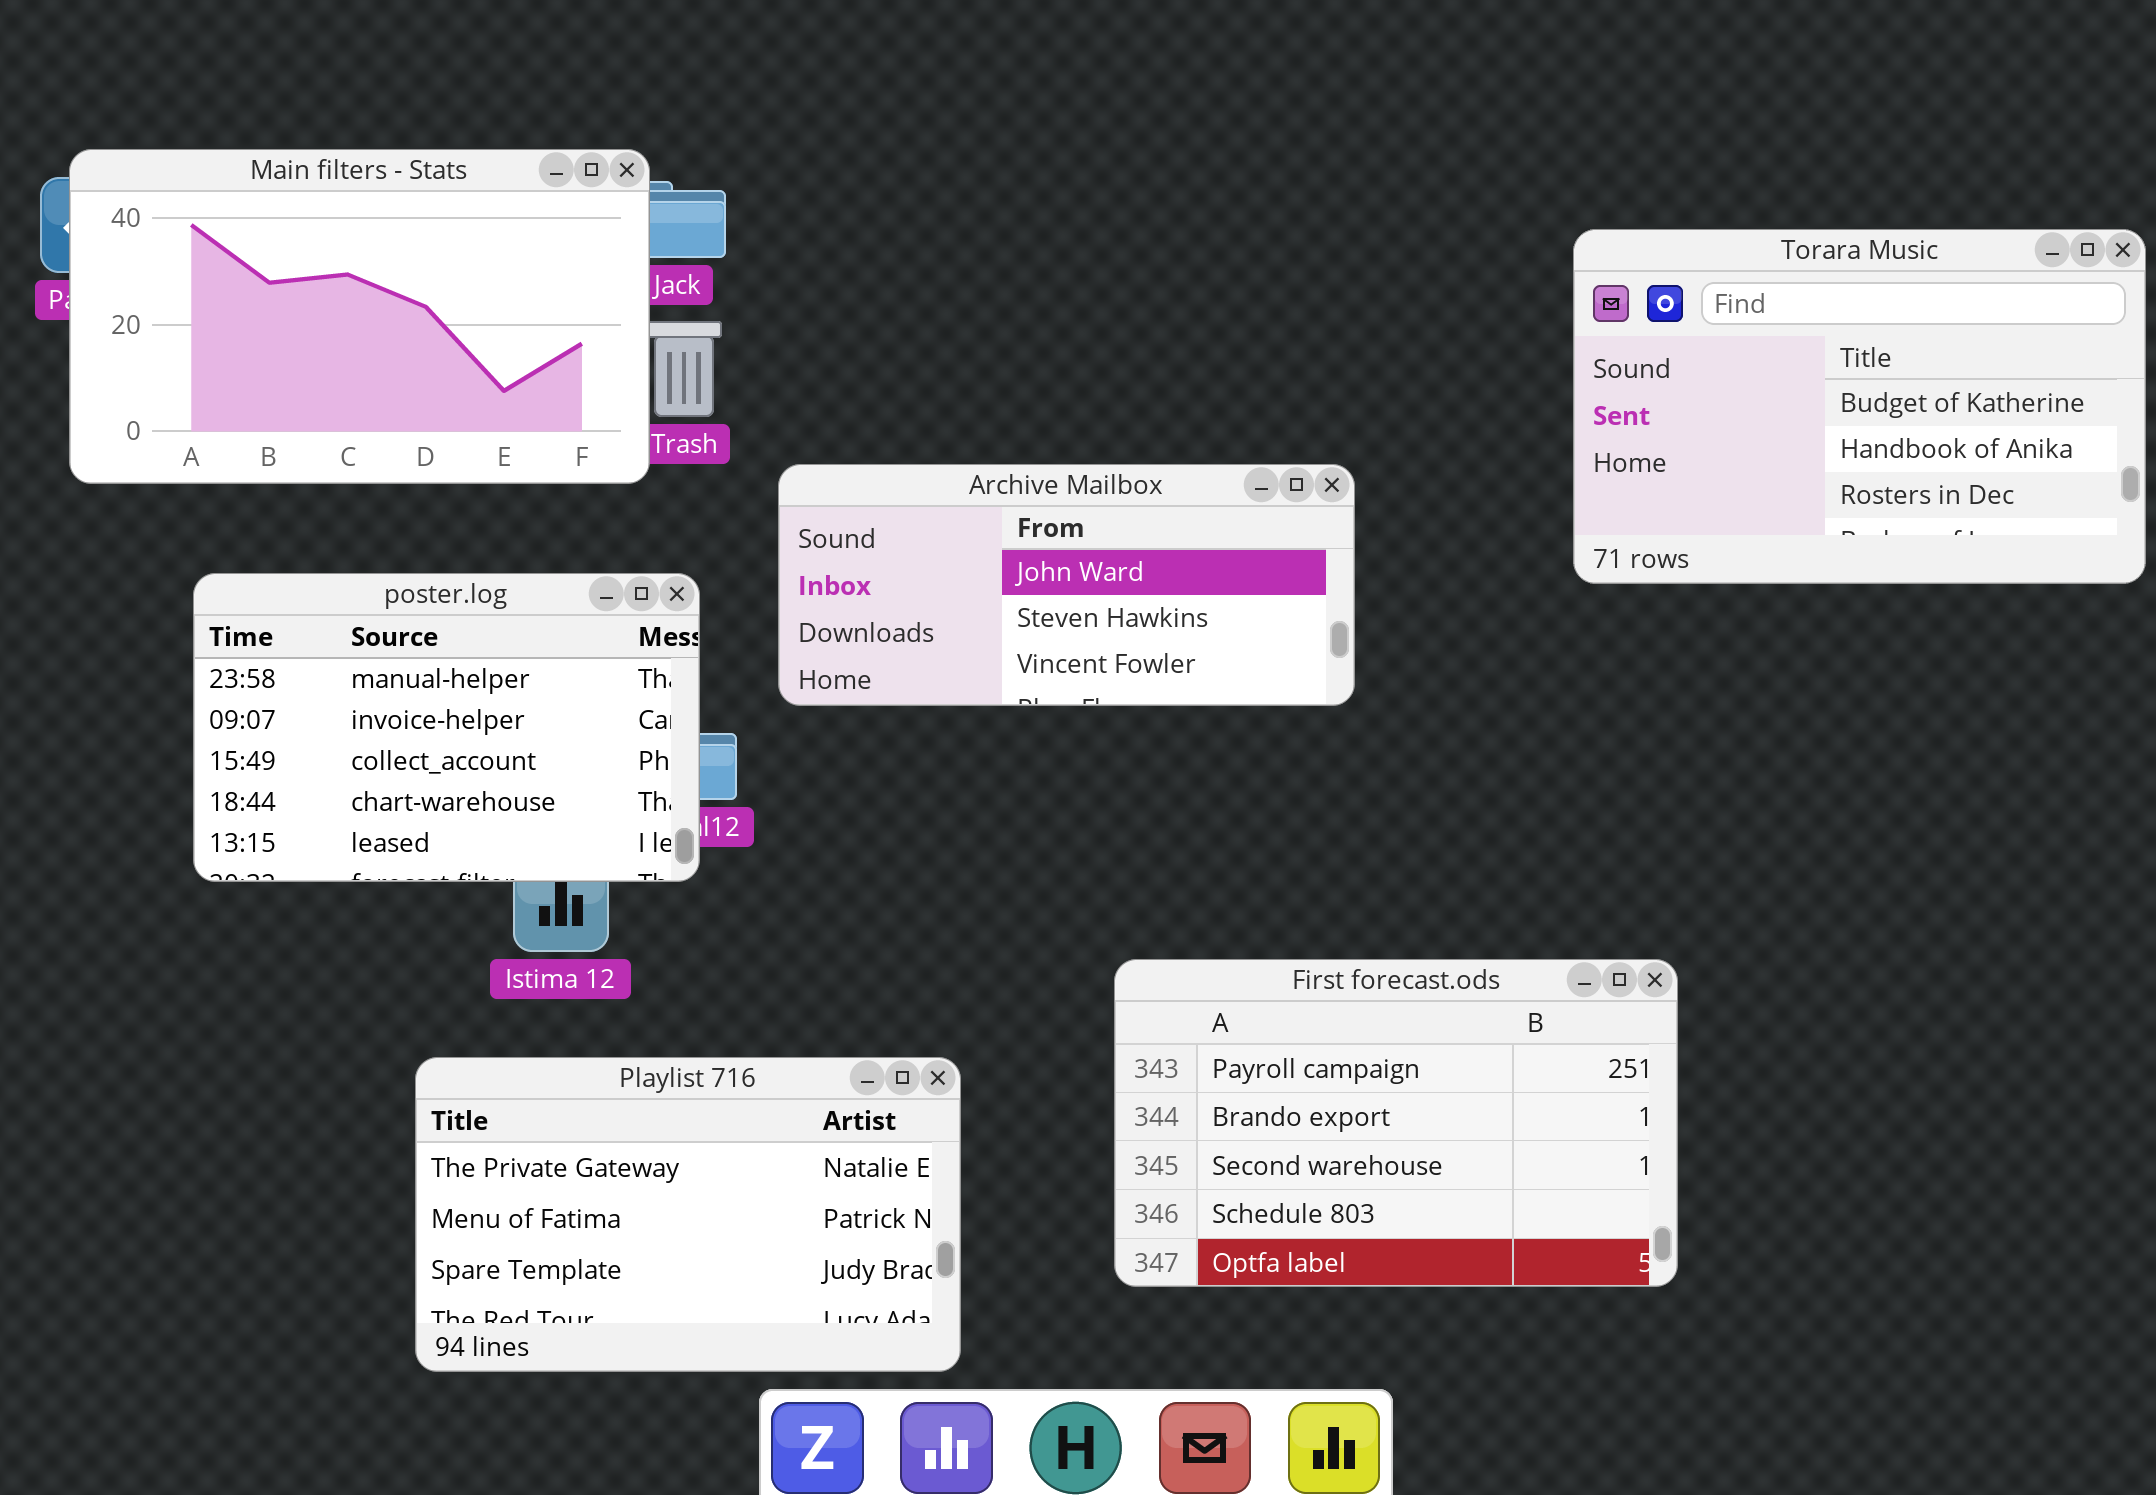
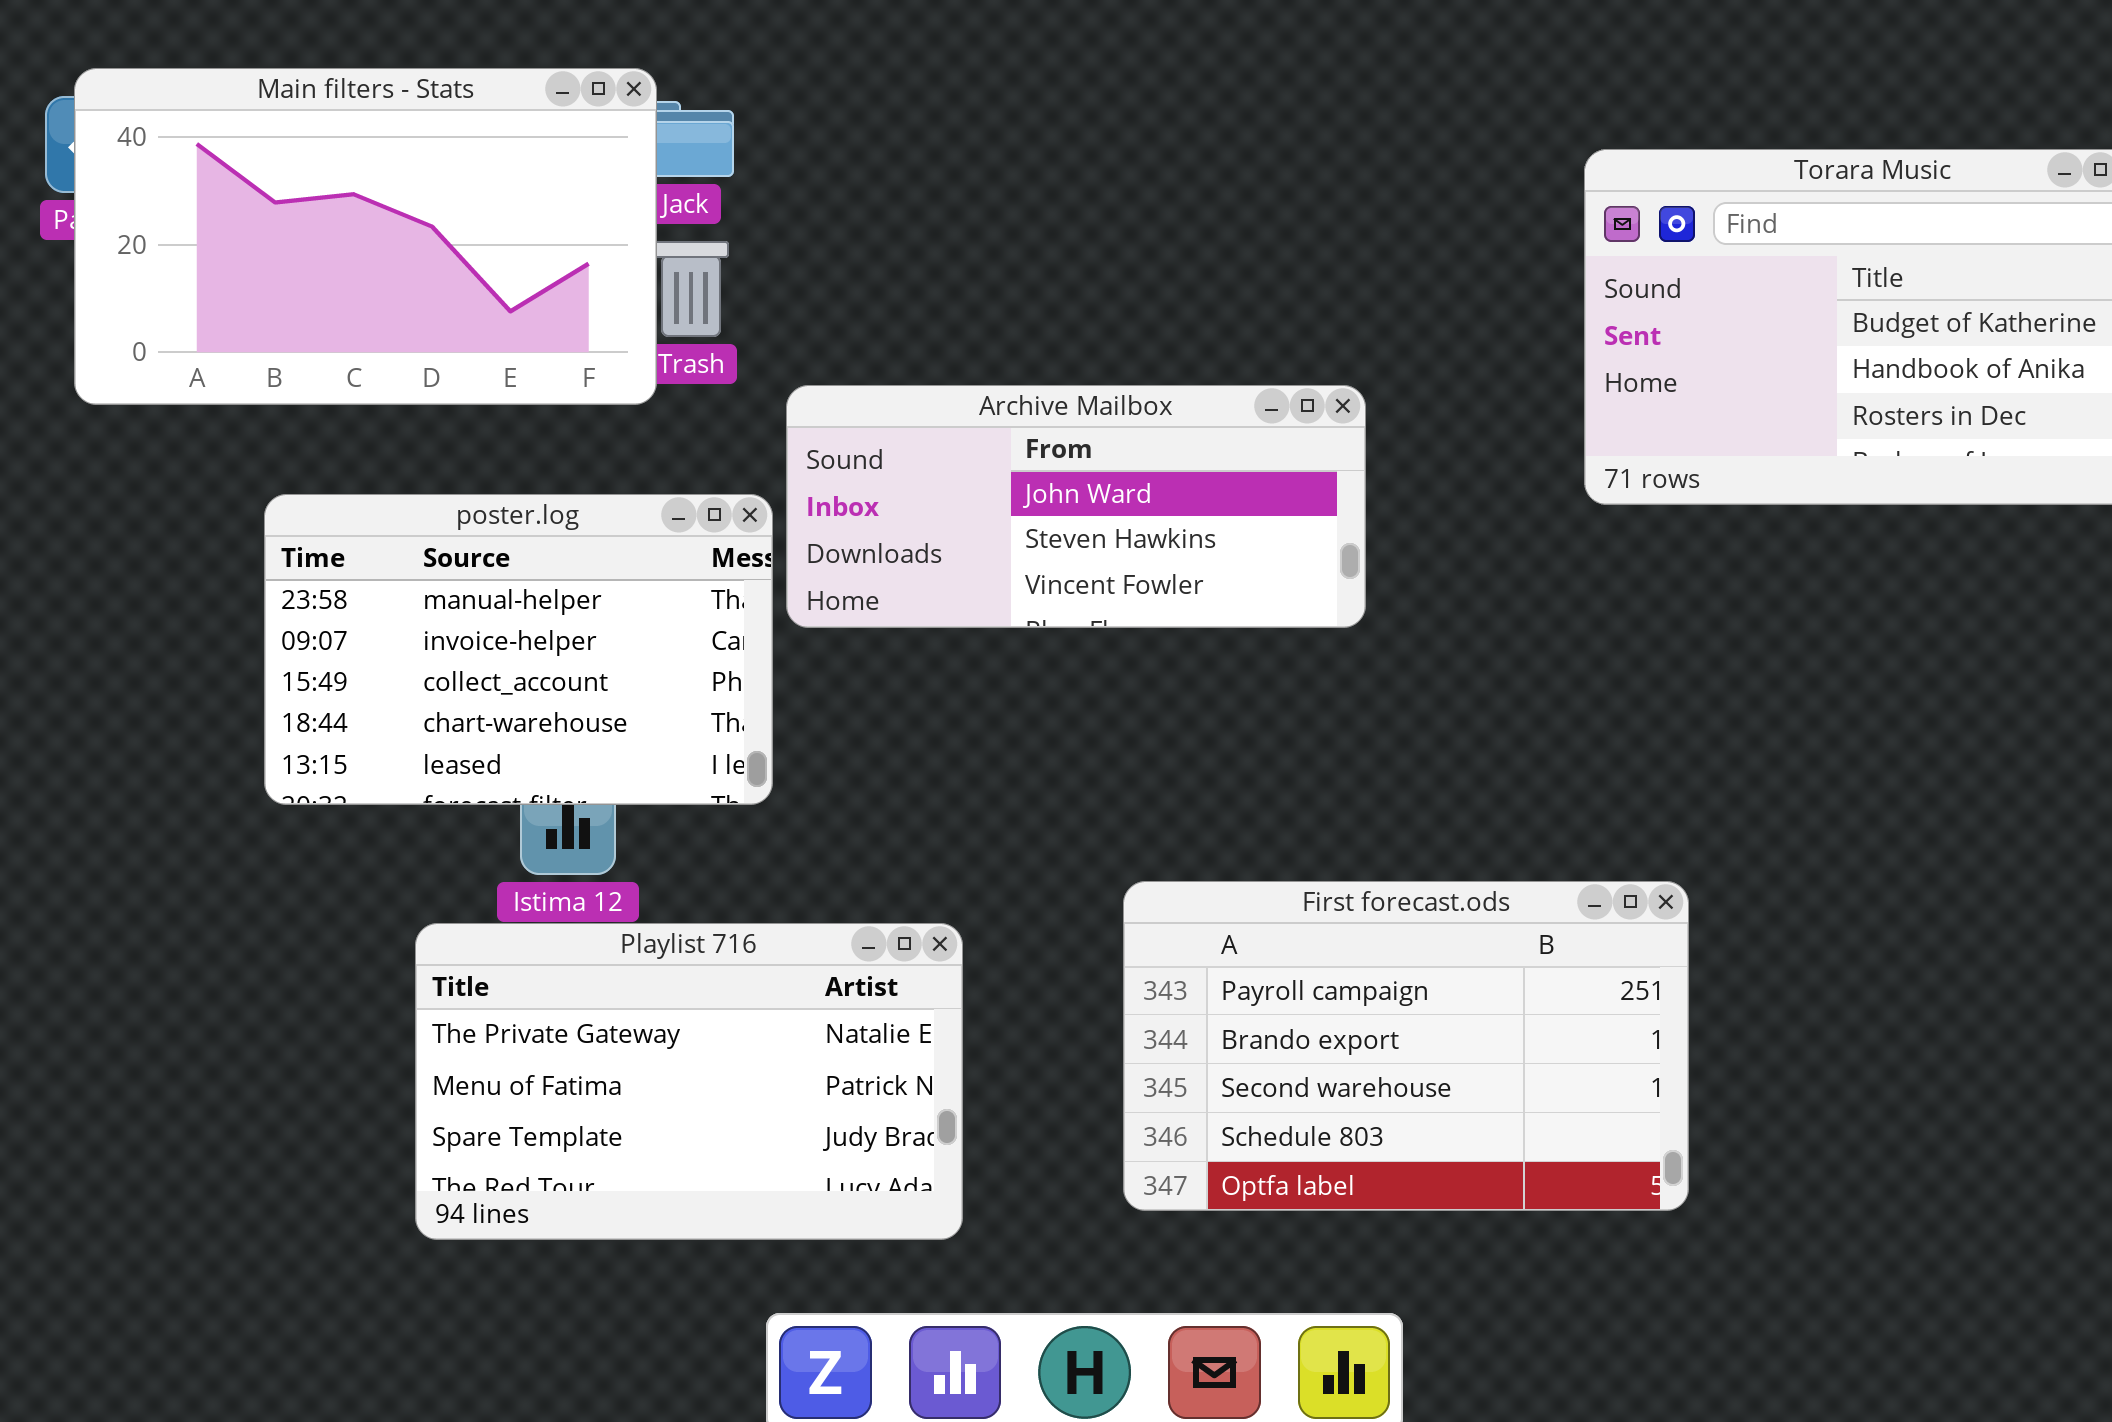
poster.log: [193,573,700,882] -> [264,494,773,805], moved
Playlist 716: [415,1057,961,1372] -> [415,923,963,1240], moved

